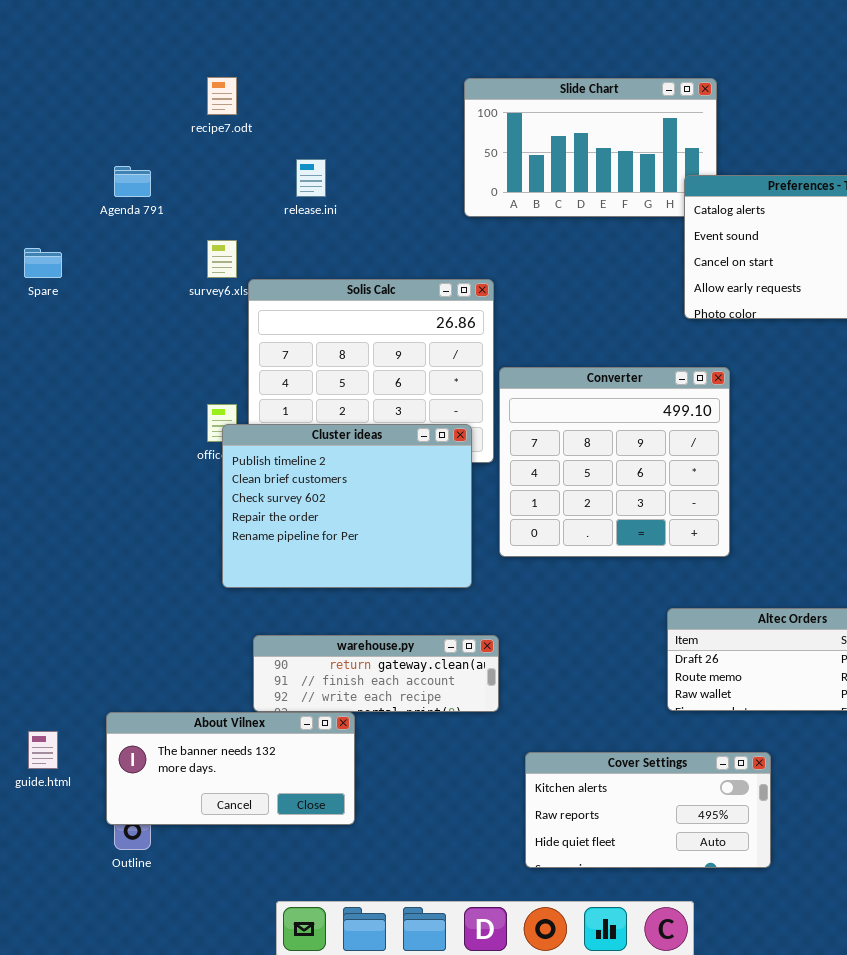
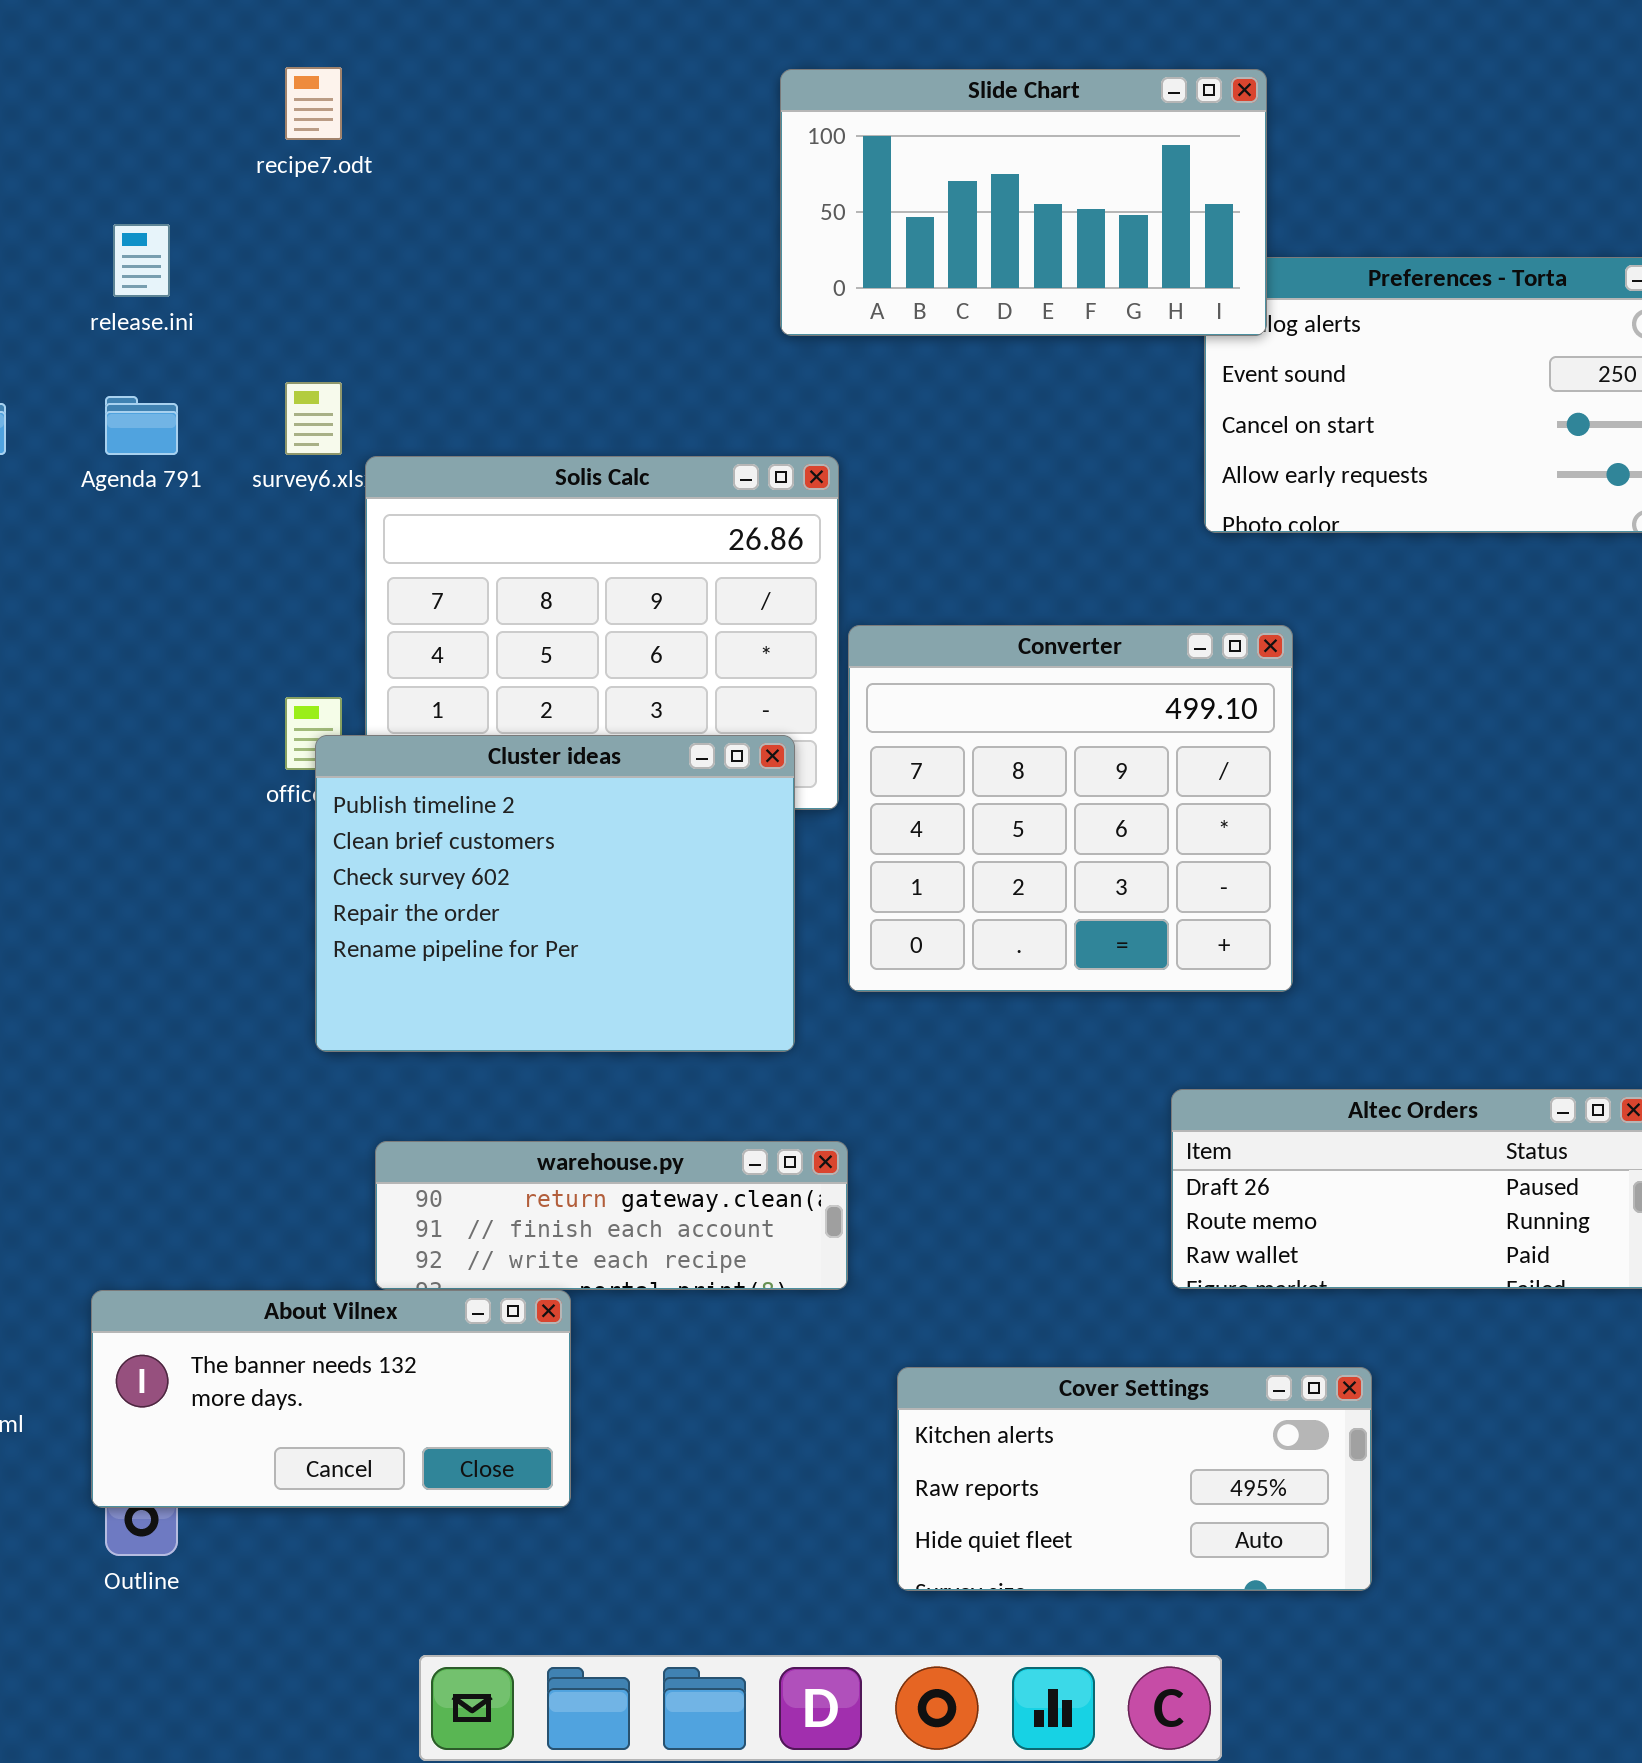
Slide Chart: [464,78,717,217] -> [780,69,1267,336], raised
release.ini: [296,159,326,197] -> [113,224,170,297], moved
Agenda 791: [114,166,151,197] -> [105,396,178,455], moved

